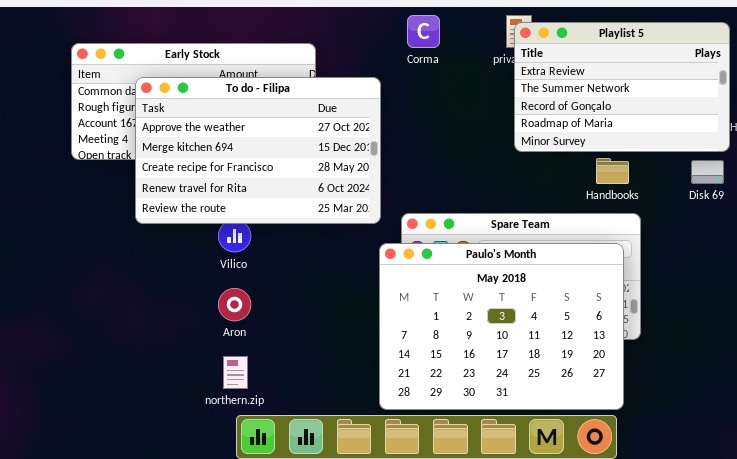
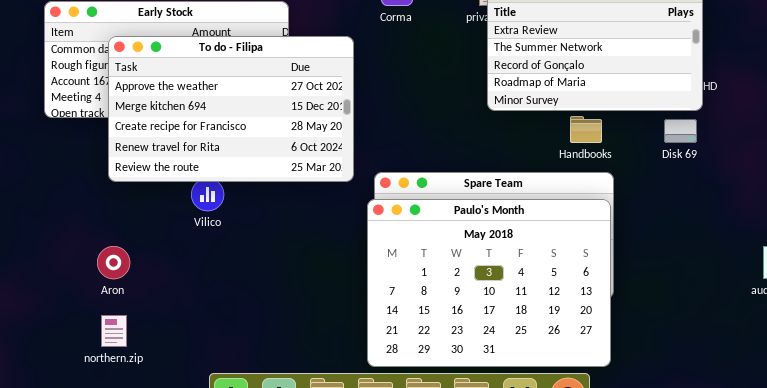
Paulo's Month: [379,243,624,410] -> [367,199,611,367], moved
Aron: [218,288,251,321] -> [97,246,130,279], moved
northern.zip: [223,356,248,389] -> [101,315,127,347], moved

